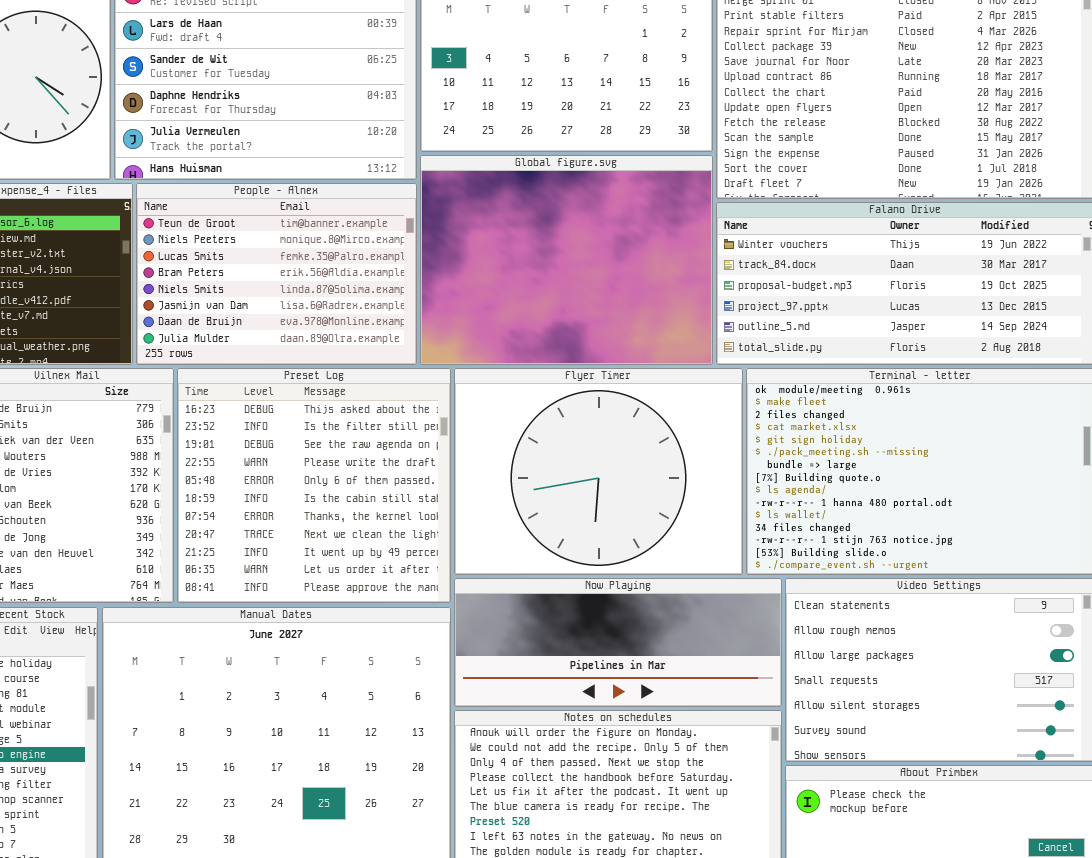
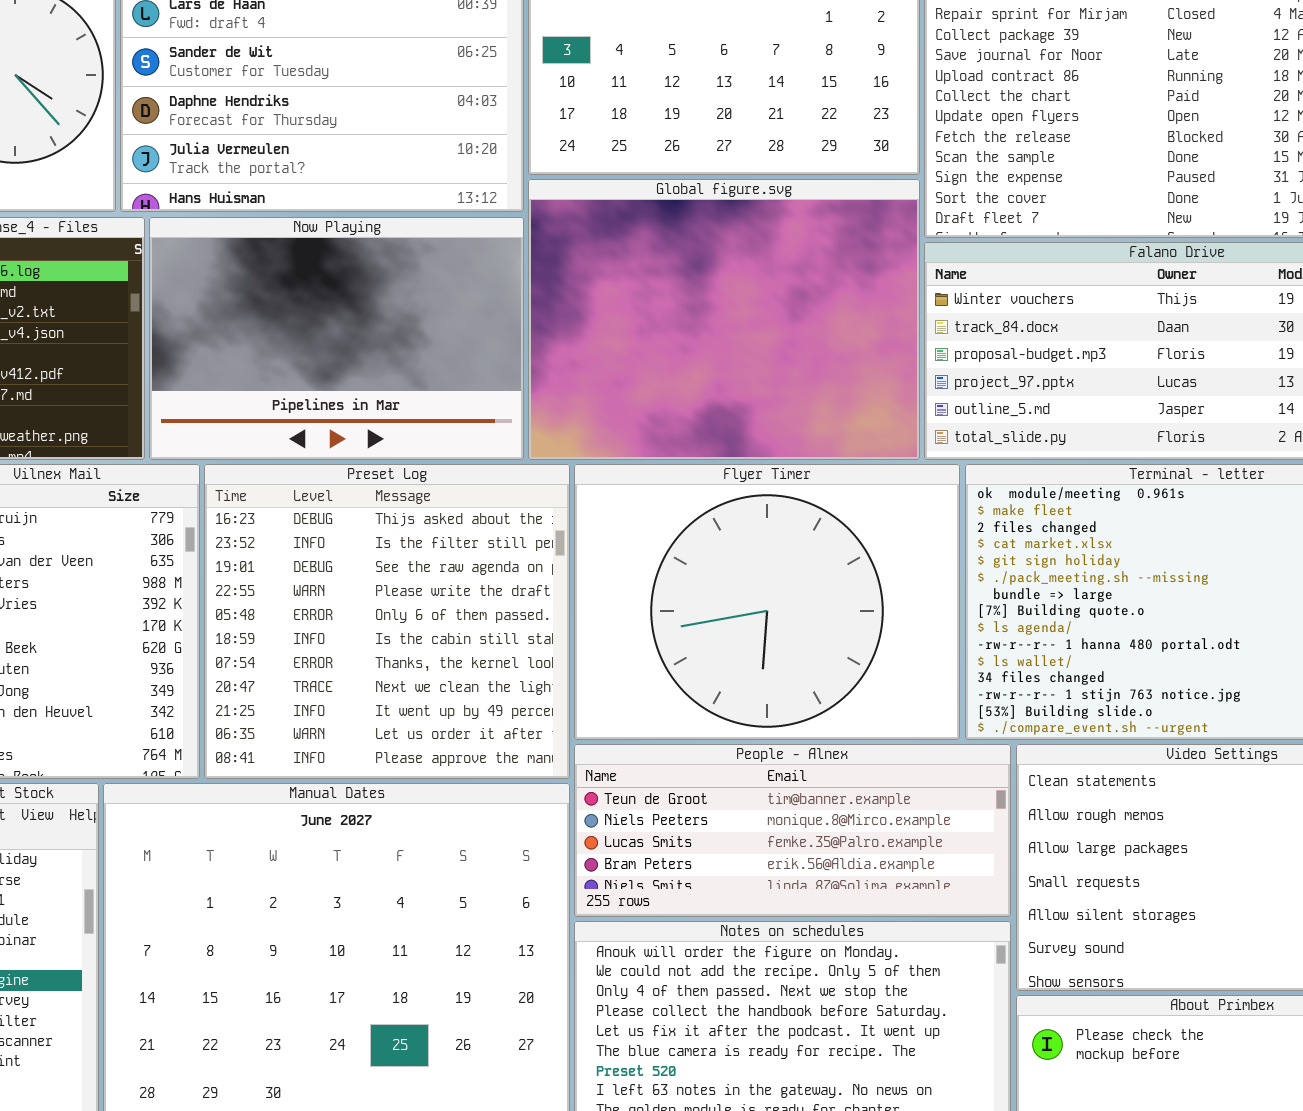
People - Alnex: [136,183,417,365] -> [574,744,1011,917], moved, resized
Now Playing: [454,578,782,707] -> [149,217,524,460], moved, resized

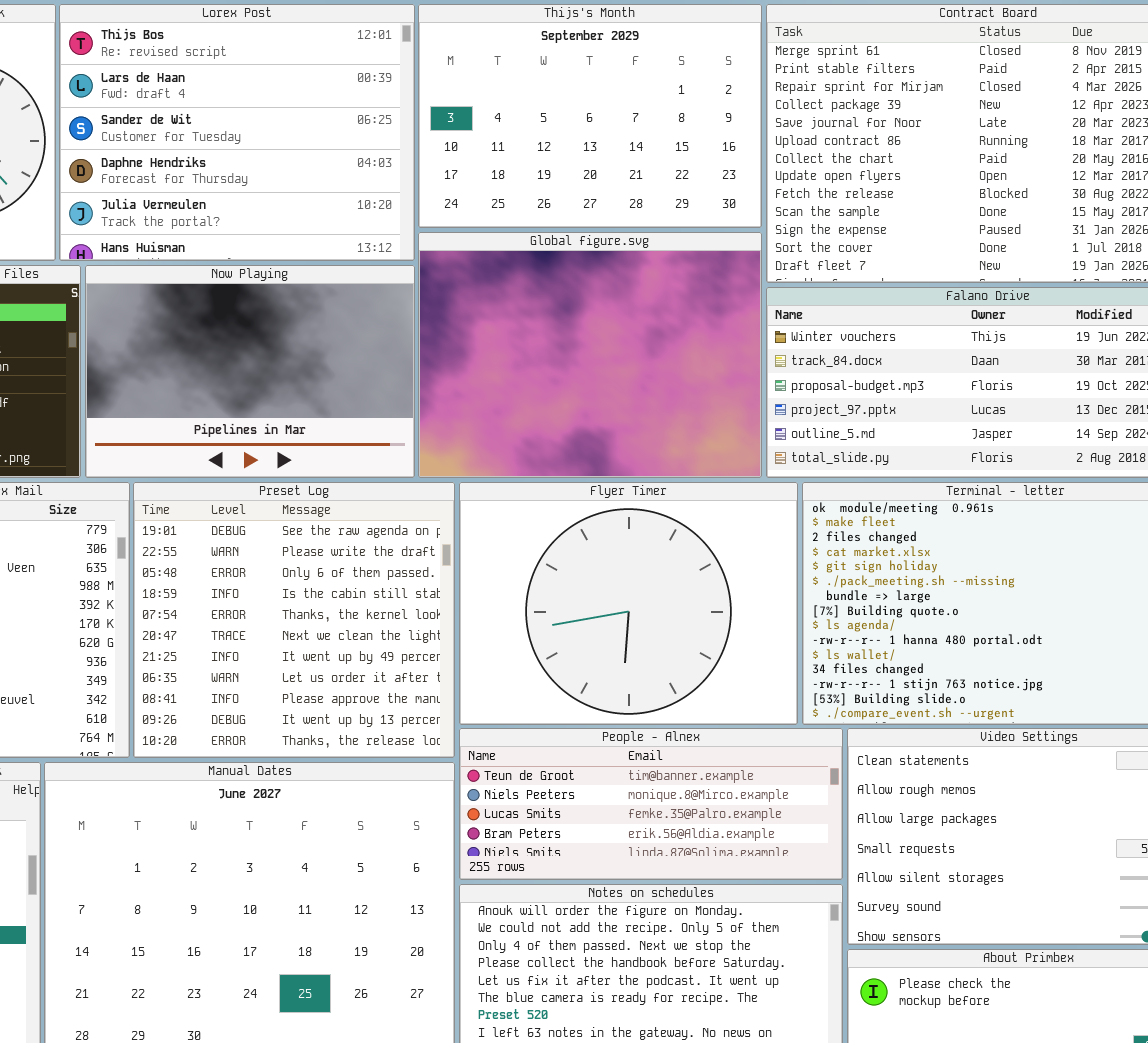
Preset Log: [204,464,570,779] -> [133,482,455,758], scrolled down 2 rows

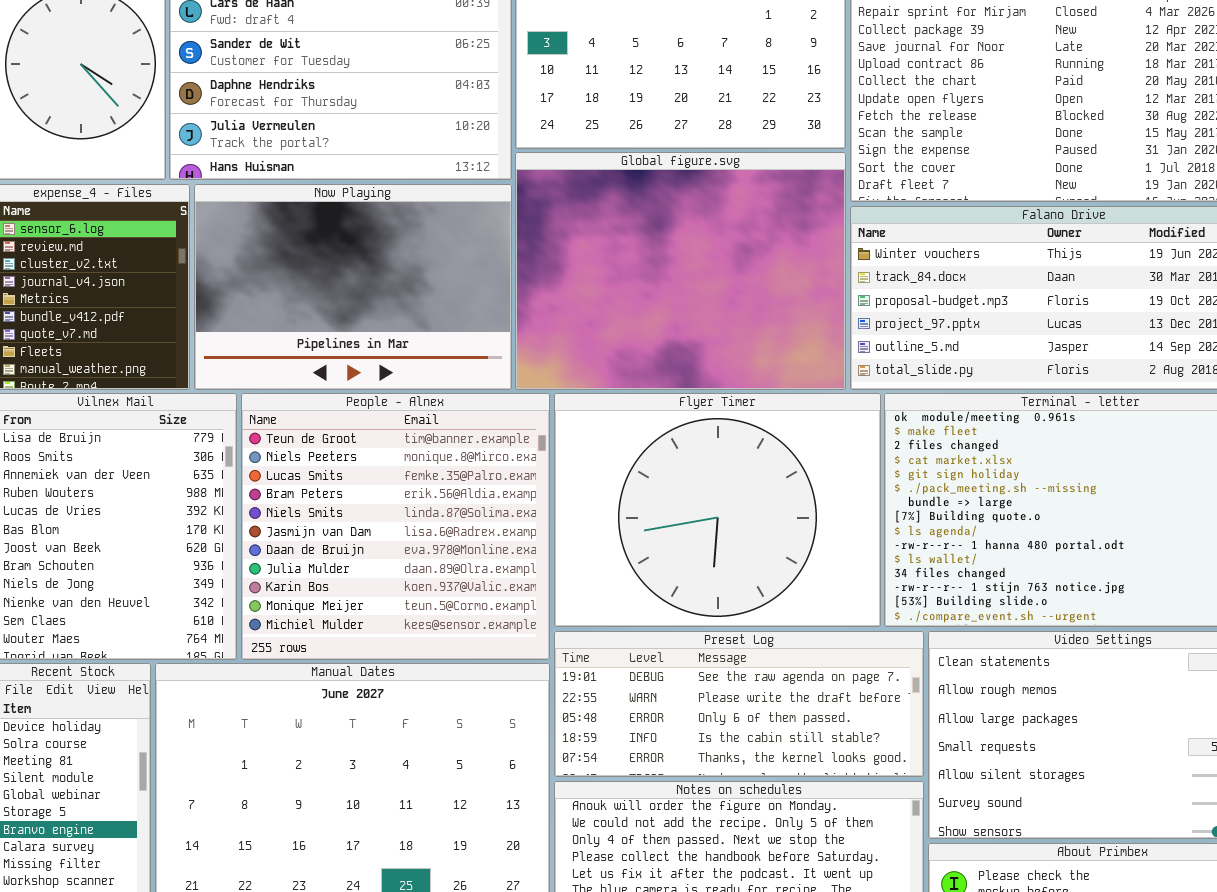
Preset Log: [133,482,455,758] -> [554,631,924,777], moved, resized
People - Alnex: [459,728,843,880] -> [241,393,550,660], moved, resized

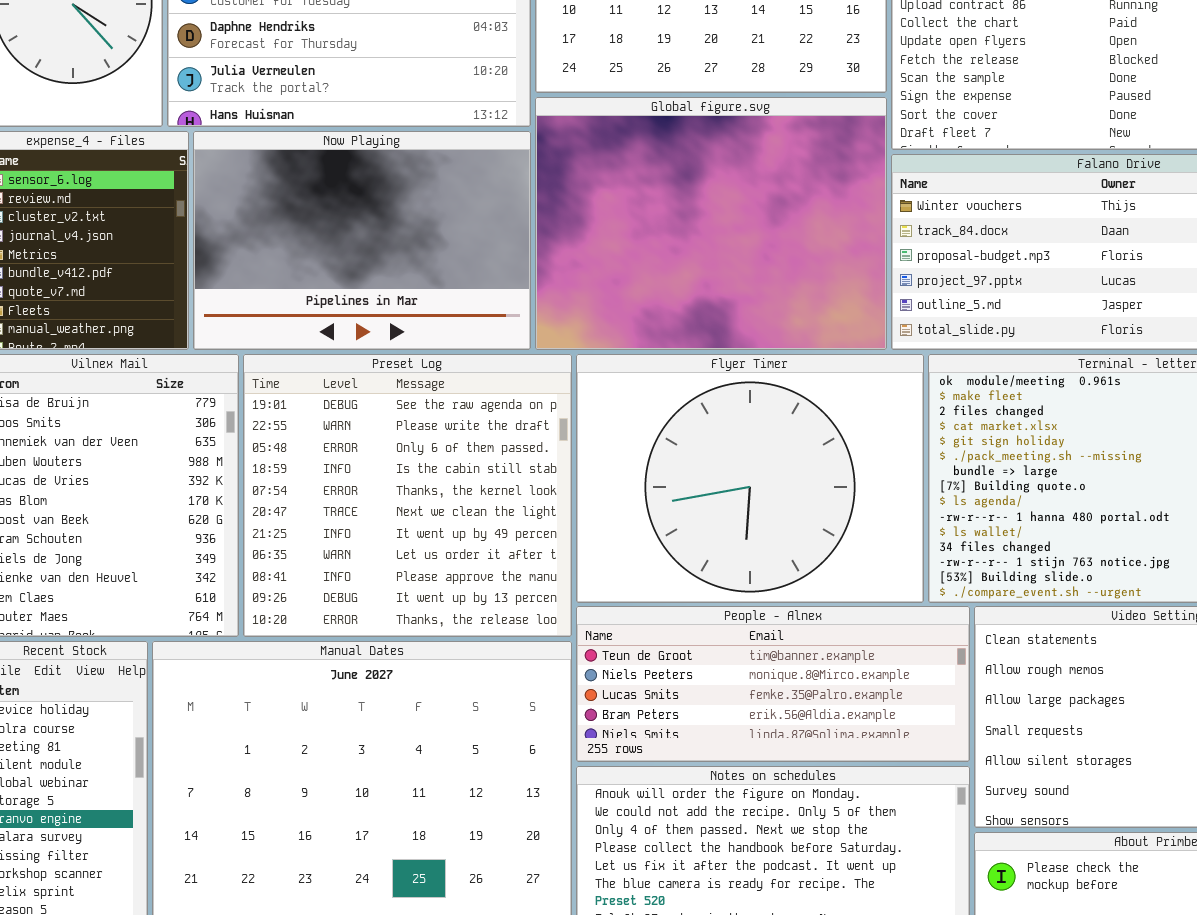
People - Alnex: [241,393,550,660] -> [576,606,970,762], moved, resized
Preset Log: [554,631,924,777] -> [243,354,572,637], moved, resized

